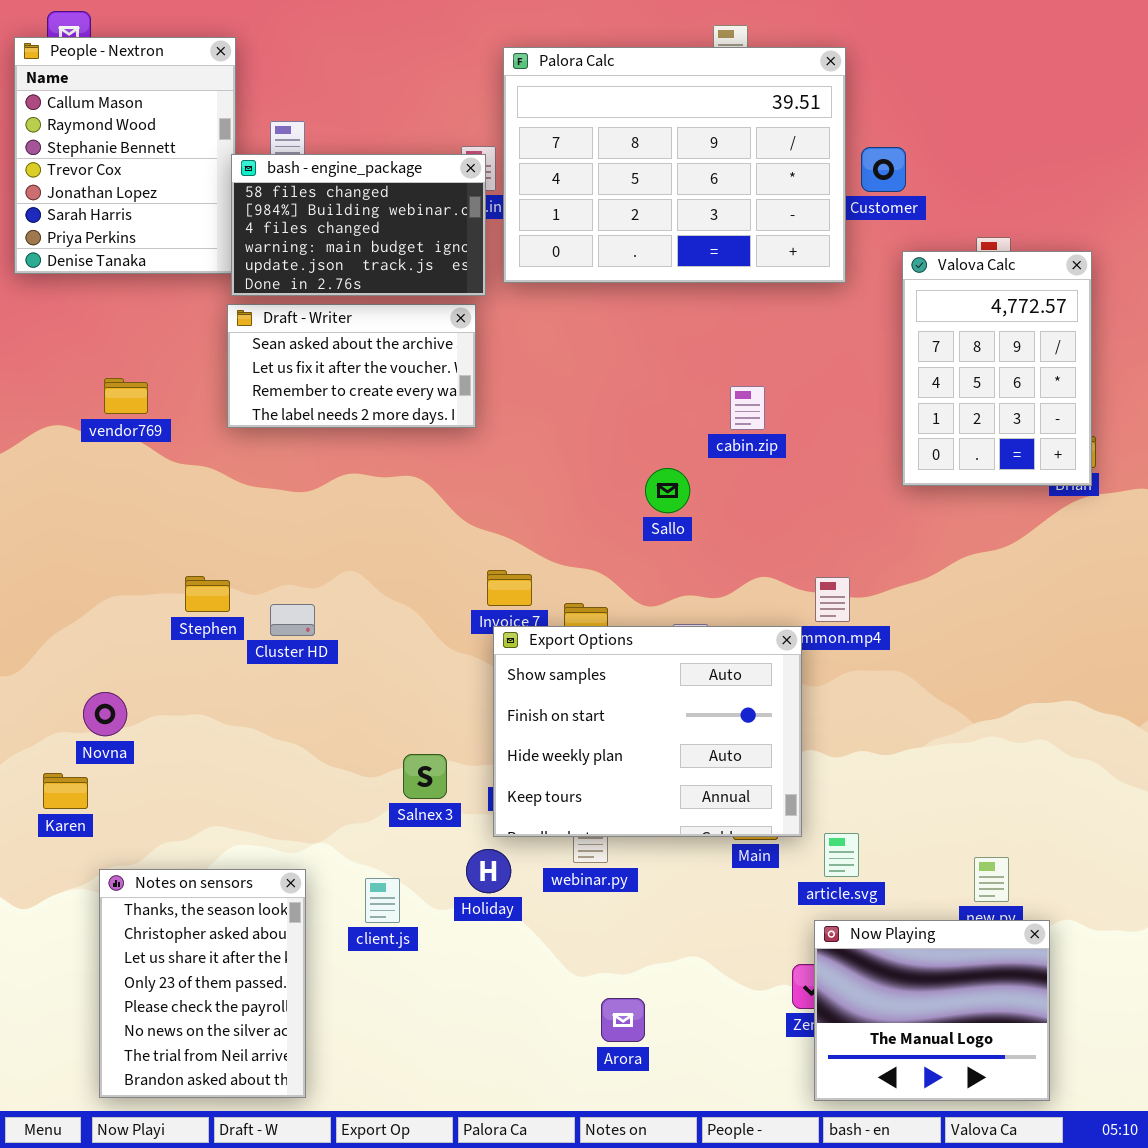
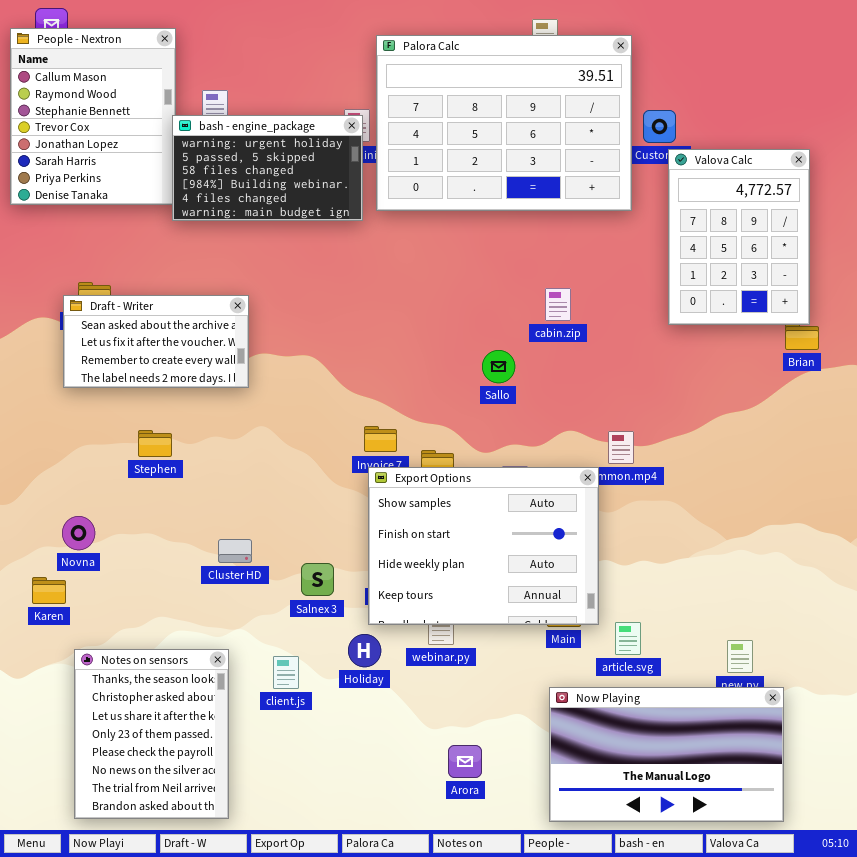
bash - engine_package: [231,154,486,296] -> [172,115,363,221], scrolled up 2 rows
Valova Calc: [902,251,1092,486] -> [668,149,810,325], moved
Draft - Writer: [227,304,476,428] -> [63,295,249,388], moved
Cluster HD: [270,604,315,636] -> [218,539,252,563], moved
Now Playing: [814,920,1050,1101] -> [549,687,784,822], resized

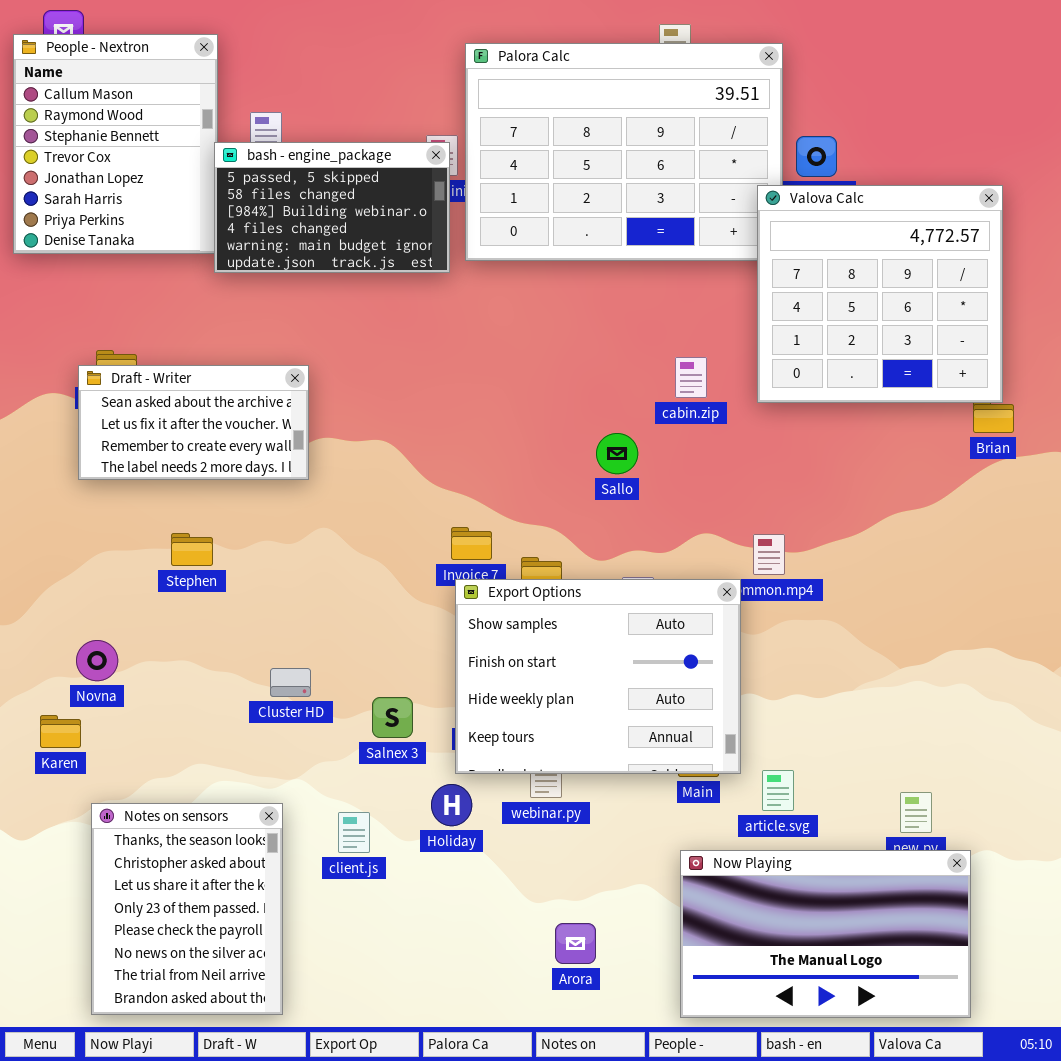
bash - engine_package: [172,115,363,221] -> [214,142,450,273], scrolled down 1 row
Valova Calc: [668,149,810,325] -> [757,185,1003,403], resized

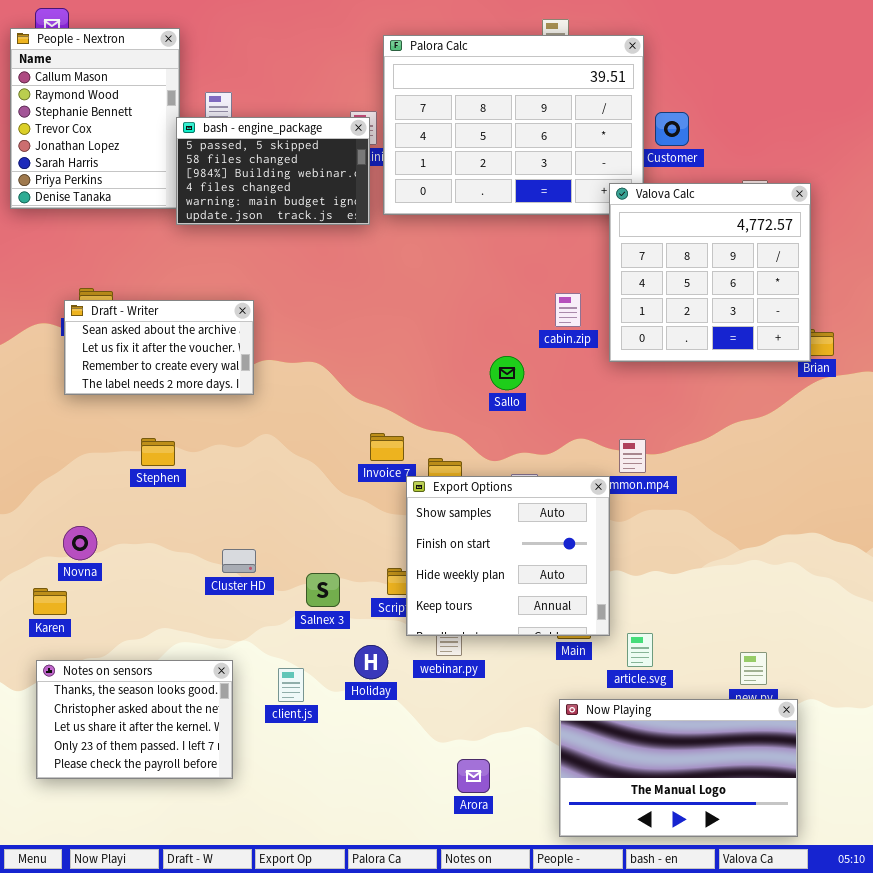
Valova Calc: [757,185,1003,403] -> [609,183,811,362], moved
Export Options: [455,579,741,774] -> [406,476,610,636], resized
Notes on sensors: [91,803,283,1015] -> [36,660,233,779], resized

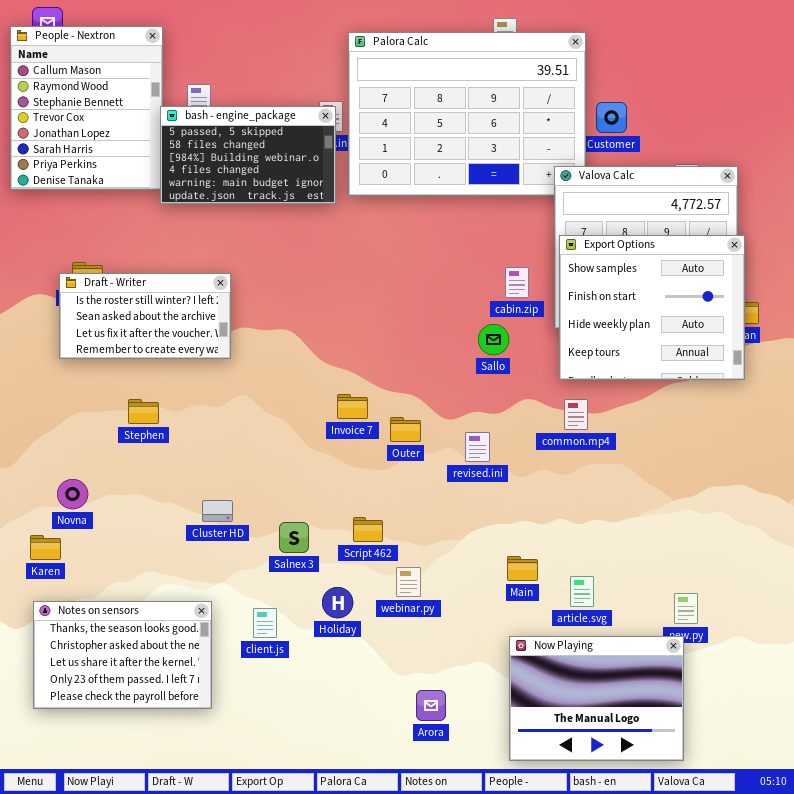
Draft - Writer: [64,300,254,395] -> [59,273,231,359], scrolled up 1 row
Sallo: [490,356,524,390] -> [478,324,509,355], moved
Export Options: [406,476,610,636] -> [559,235,745,380], moved
Now Playing: [559,699,798,837] -> [509,636,684,761], resized

